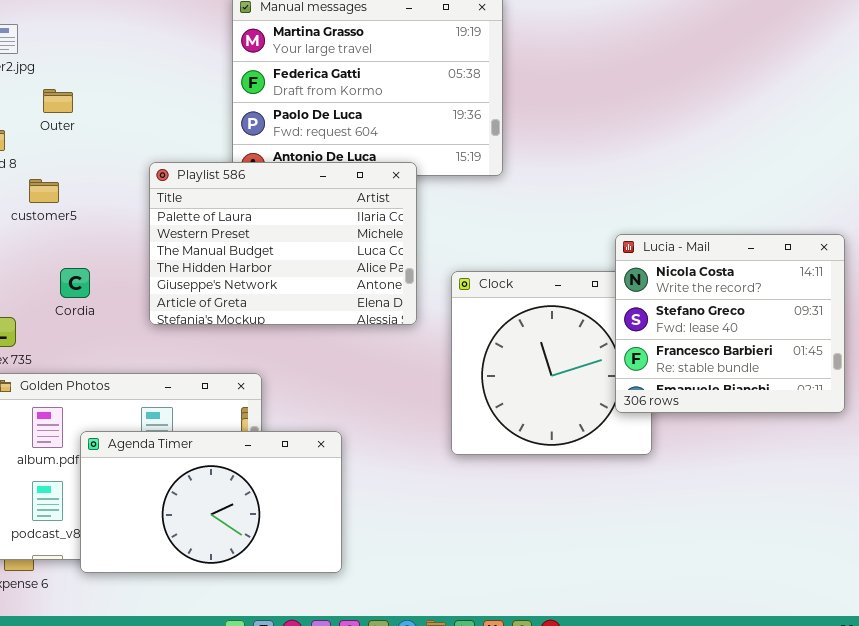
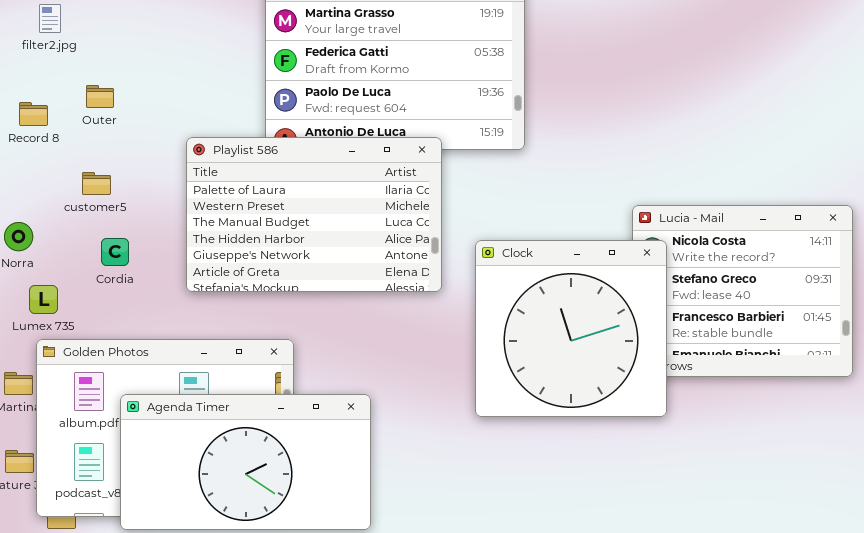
Outer: [43,89,73,113] -> [86,85,114,108], moved
customer5: [29,179,59,203] -> [82,172,111,195], moved
Clock: [451,271,652,455] -> [475,240,667,417], raised

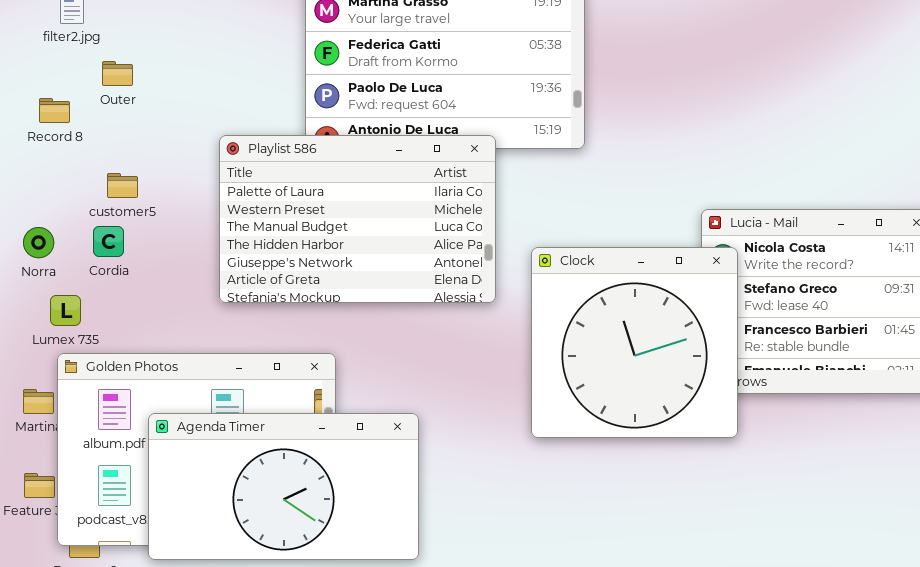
Outer: [86,85,114,108] -> [102,61,133,86], moved
Cordia: [101,238,129,266] -> [93,226,124,257], moved

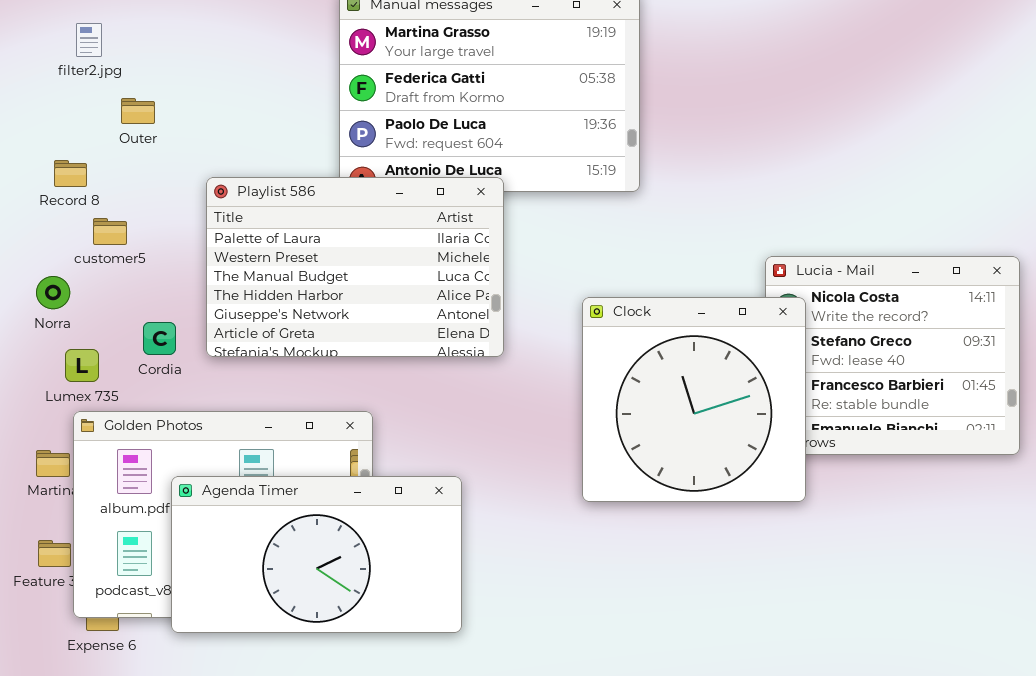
Record 8: [39,98,70,123] -> [54,160,87,187], moved
Playlist 586: [219,135,496,303] -> [206,177,504,357], moved
customer5: [107,173,138,198] -> [93,218,127,245], moved
Cordia: [93,226,124,257] -> [143,322,176,355], moved

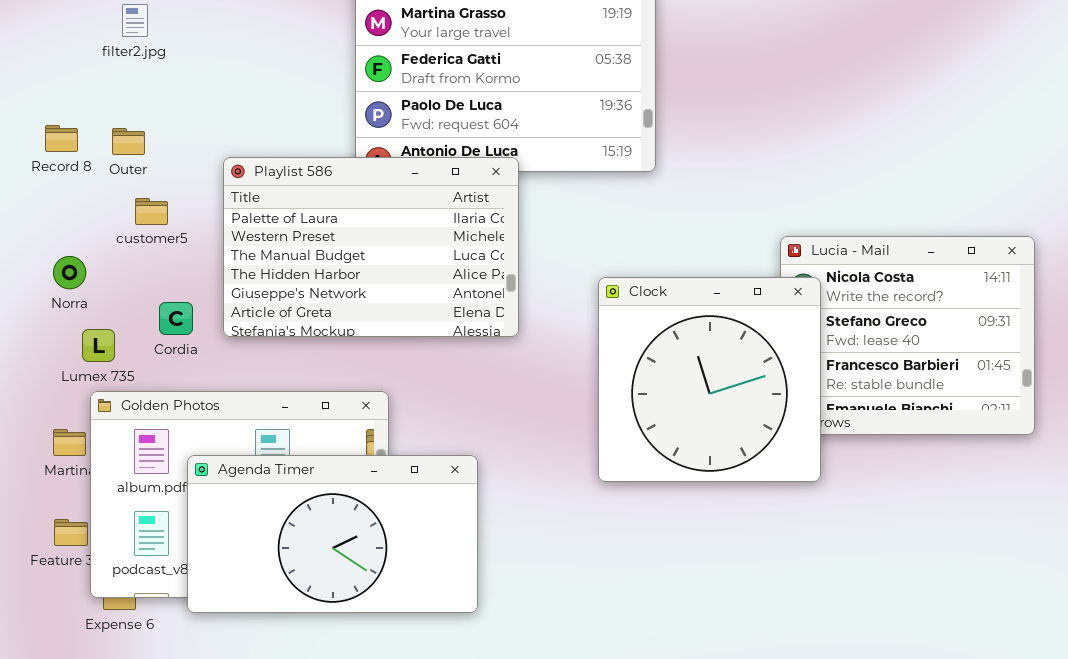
filter2.jpg: [76,23,102,57] -> [122,4,148,37], moved
Outer: [121,98,155,124] -> [112,128,145,155], moved
Record 8: [54,160,87,187] -> [45,125,78,152], moved
customer5: [93,218,127,245] -> [135,198,168,225], moved

